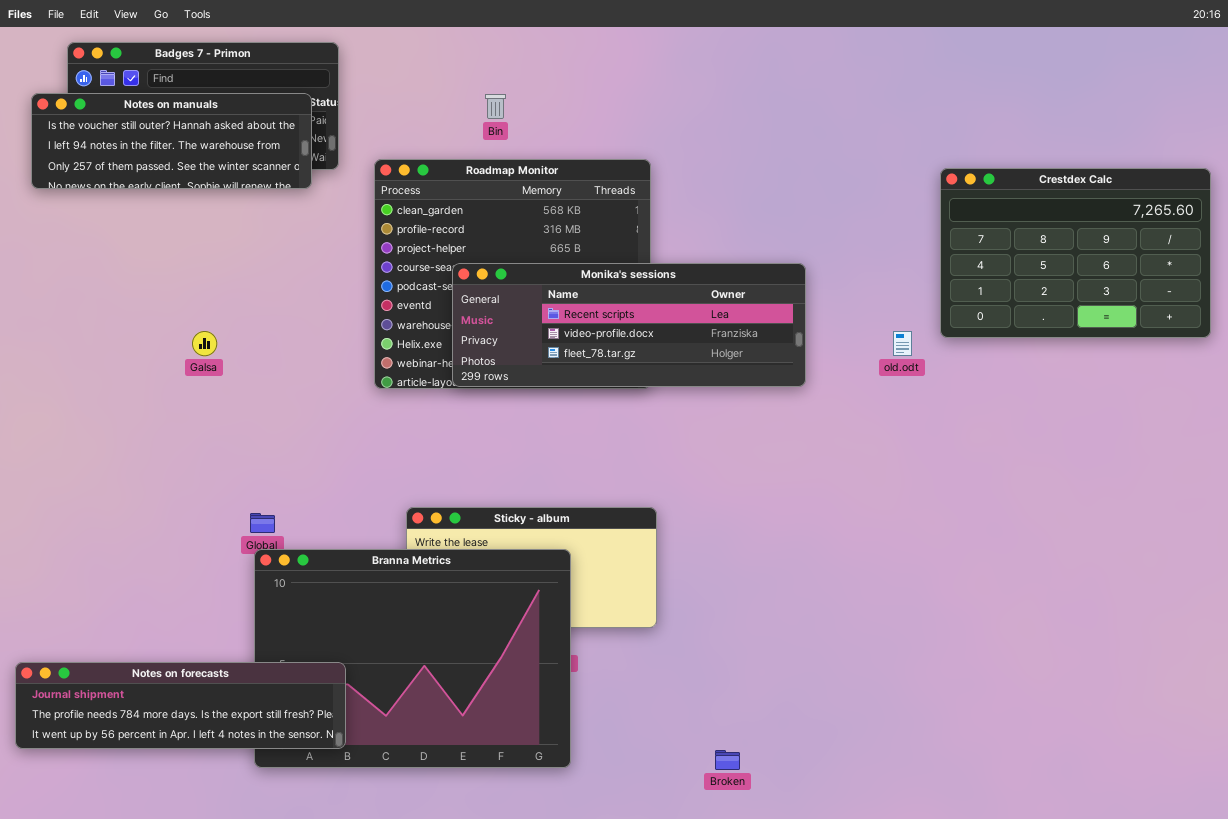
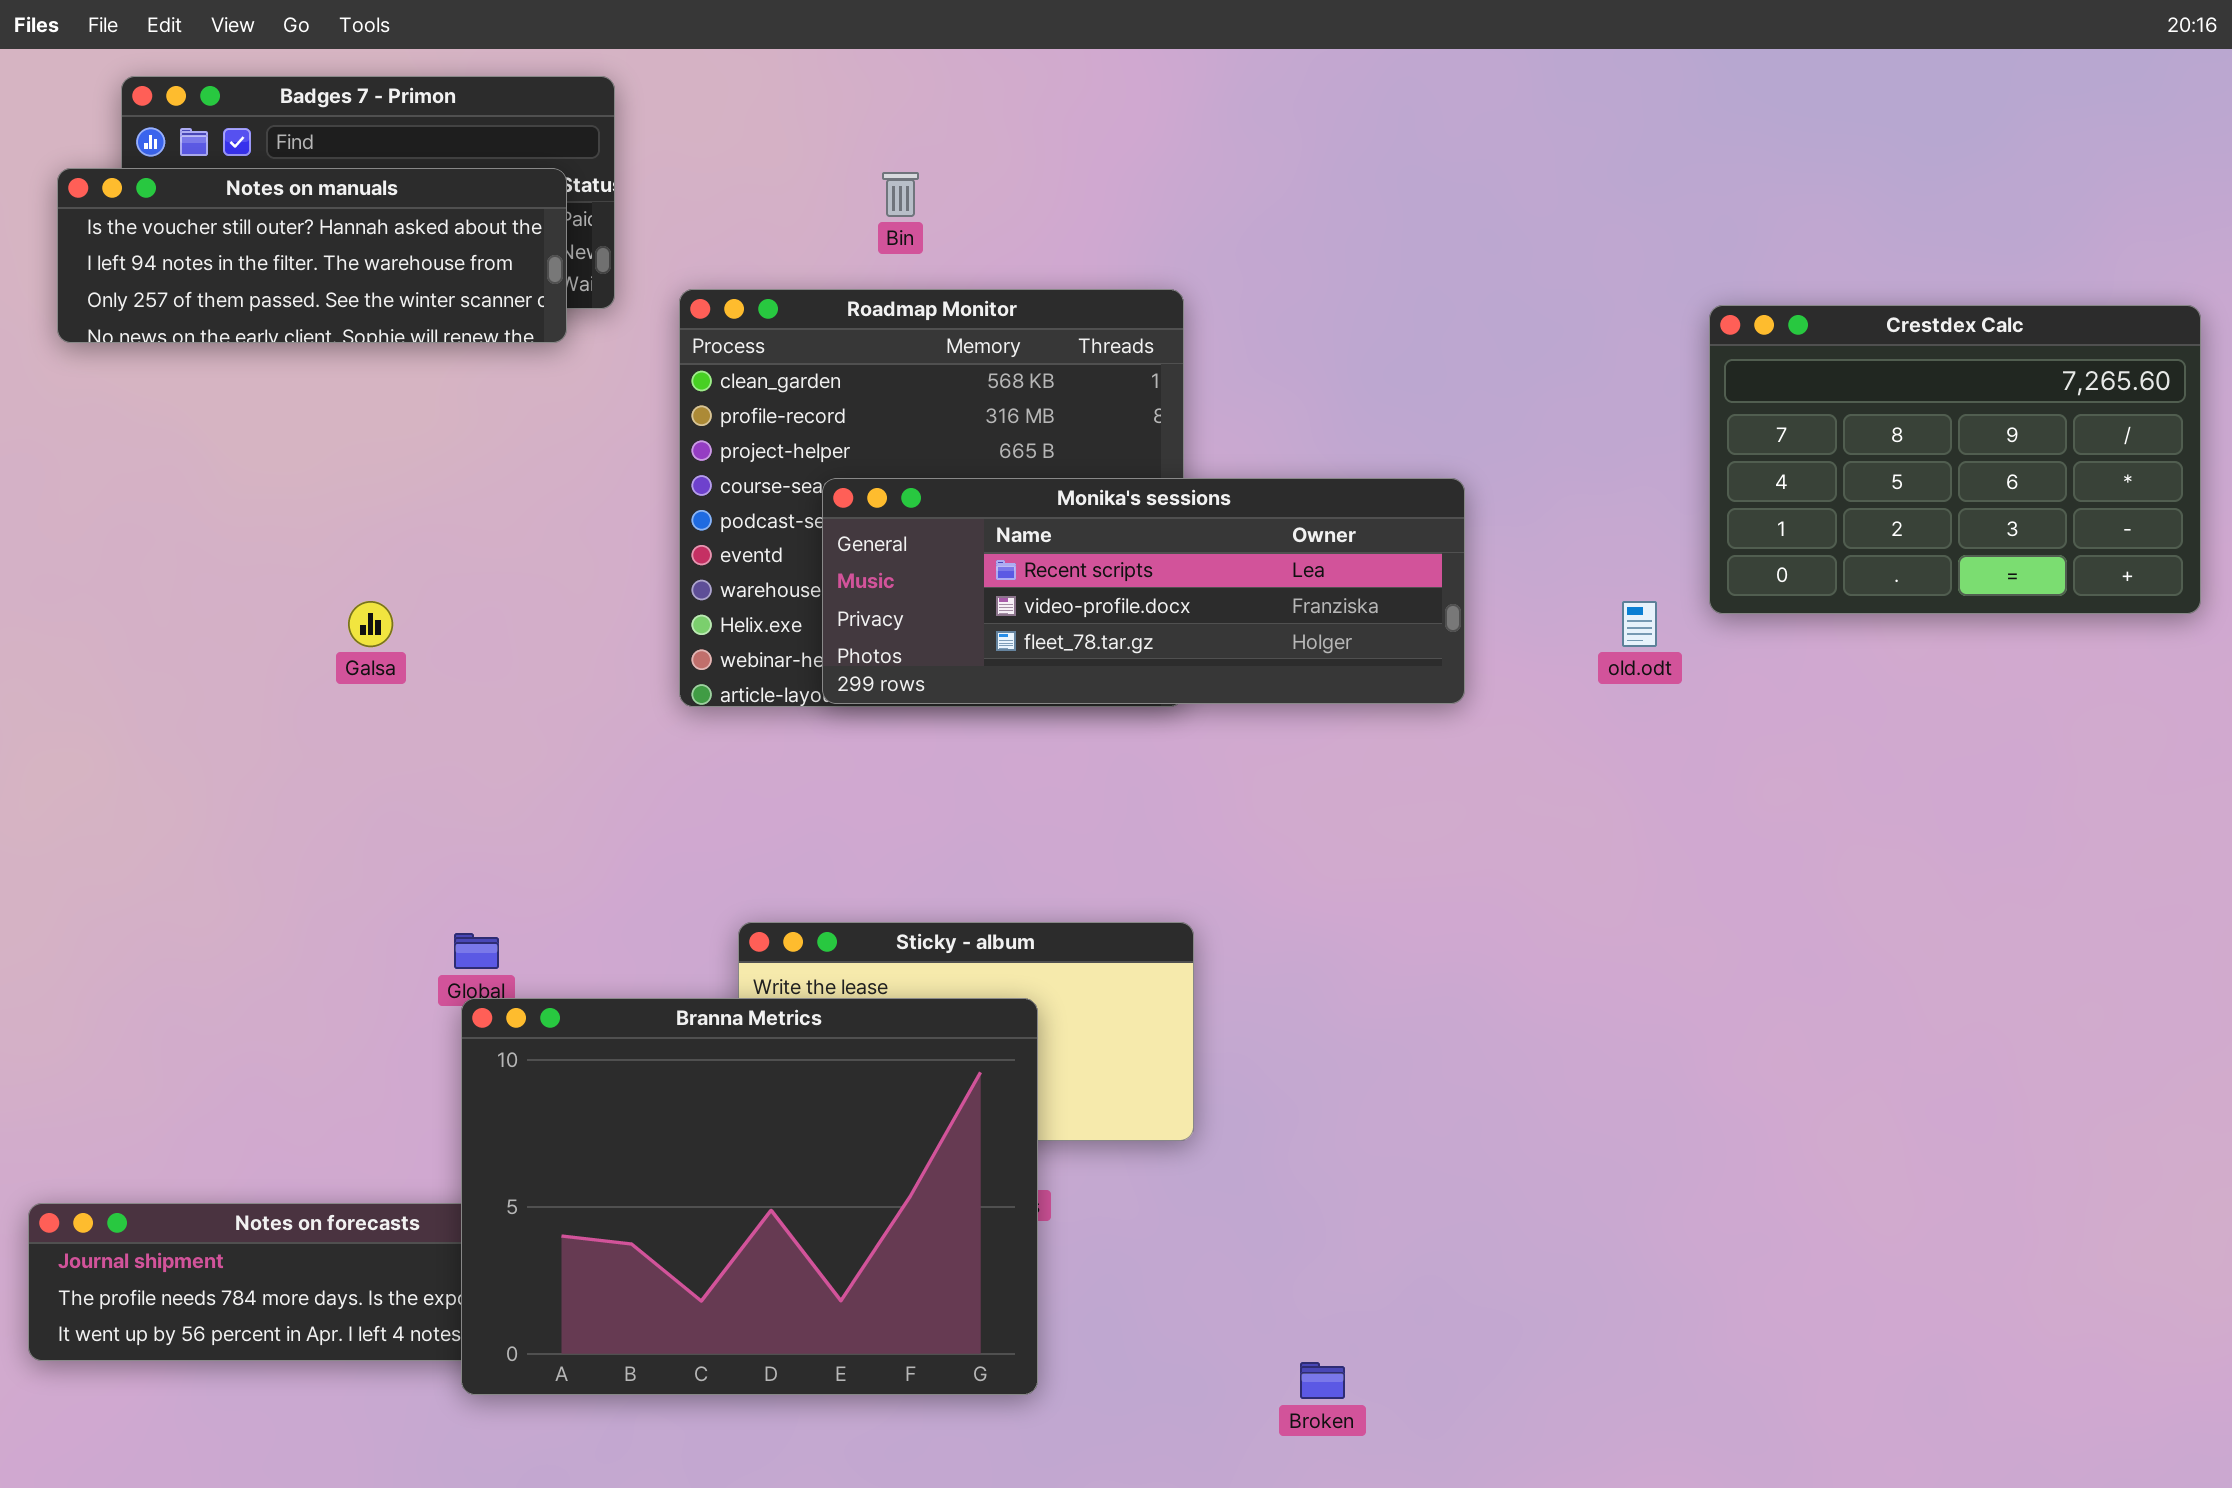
Branna Metrics: [254,549,571,768] -> [461,998,1038,1395], raised

